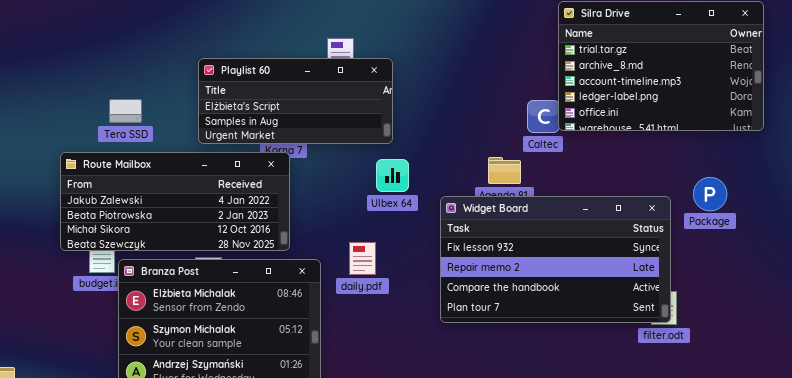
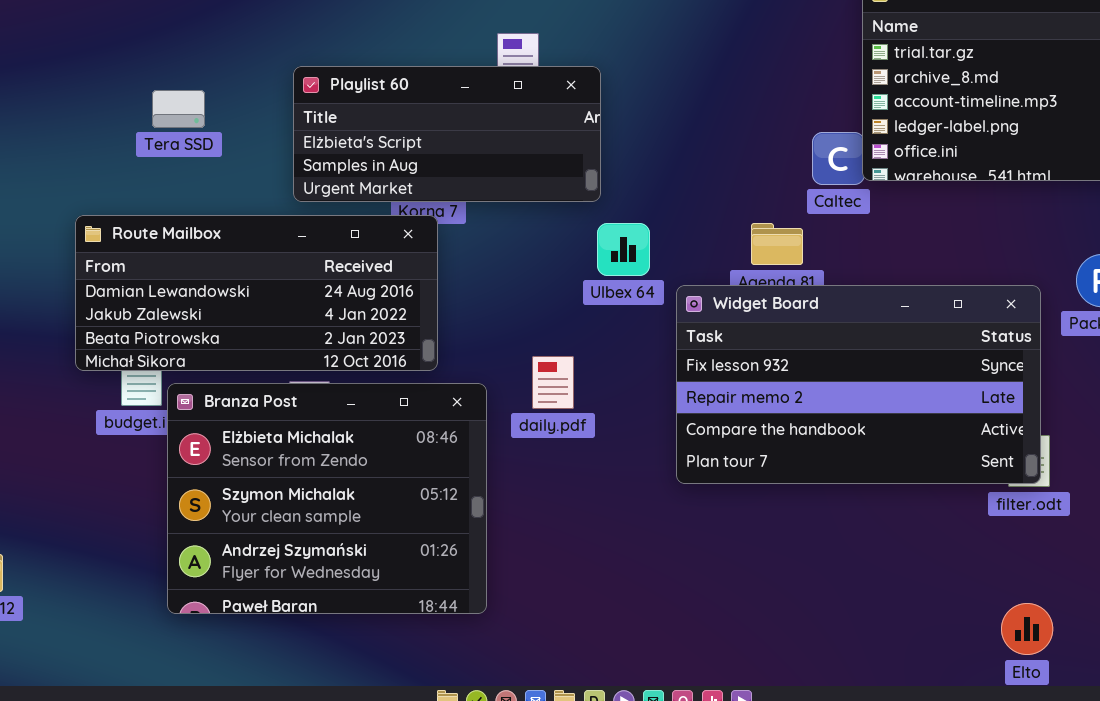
Tera SSD: [109,99,142,123] -> [152,90,205,128], moved
Route Mailbox: [60,152,290,251] -> [75,215,438,371], scrolled up 1 row
Ulbex 64: [376,159,409,192] -> [597,223,650,276], moved

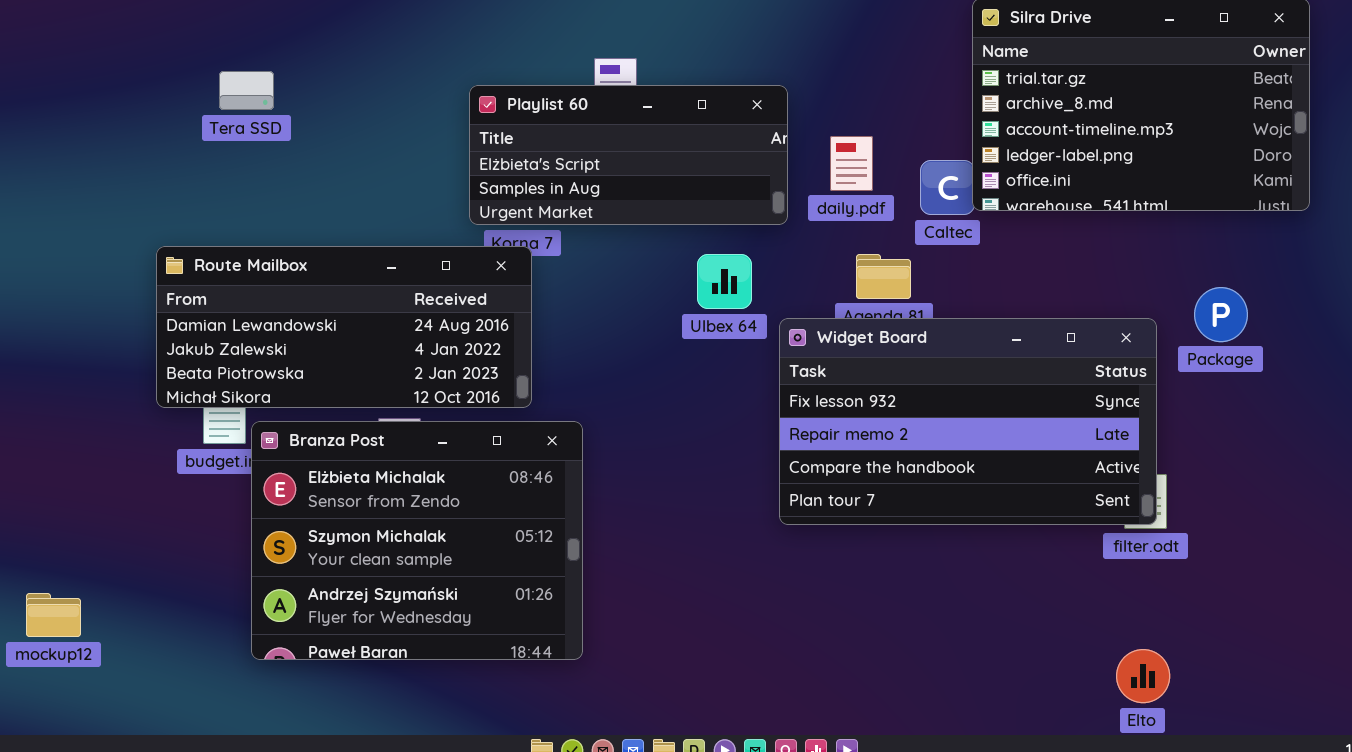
Playlist 60: [293,66,601,202] -> [469,85,788,225], moved
Tera SSD: [152,90,205,128] -> [219,71,274,110], moved
daily.pdf: [532,356,574,409] -> [830,136,873,191], moved

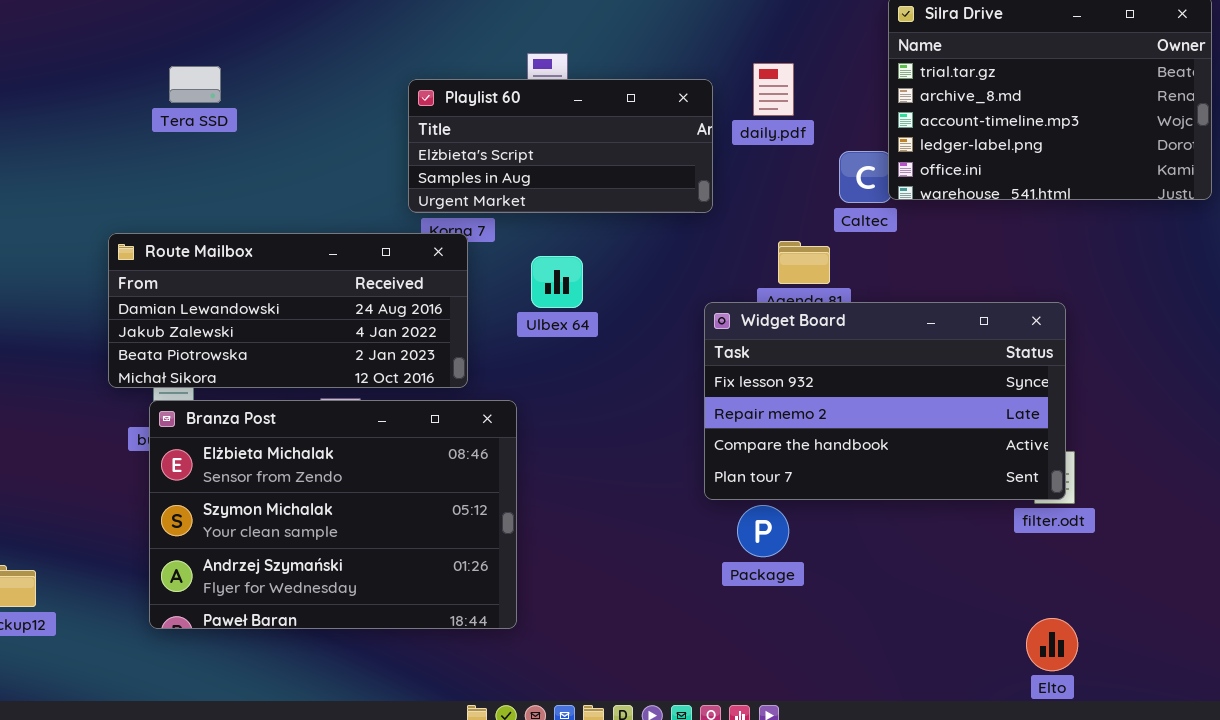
daily.pdf: [830,136,873,191] -> [753,63,794,116], moved
Ulbex 64: [697,254,752,309] -> [531,256,583,308], moved
Package: [1194,287,1248,342] -> [737,505,789,557], moved
Branza Post: [251,421,583,660] -> [149,400,517,629], resized

